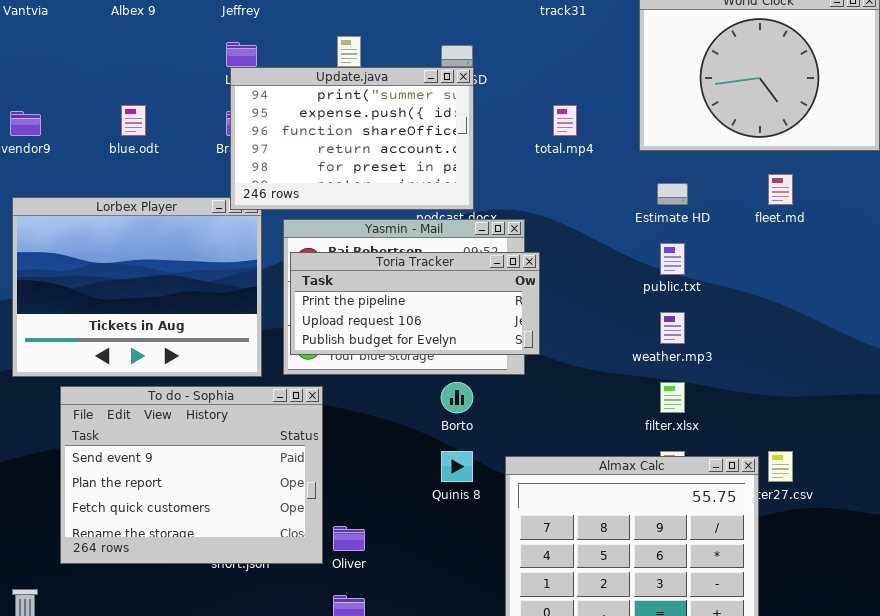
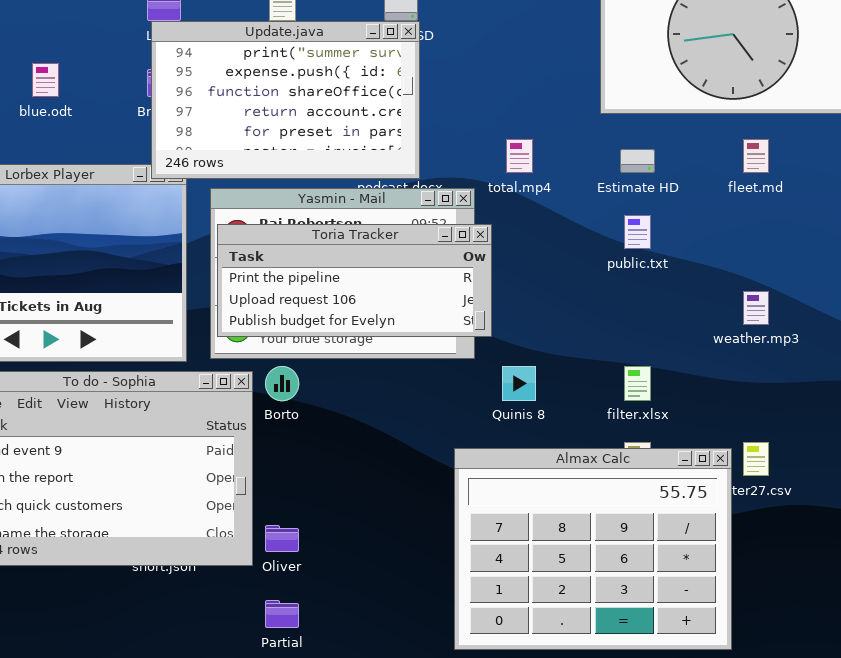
total.mp4: [553,105,577,136] -> [506,139,533,173], moved
weather.mp3: [660,312,685,344] -> [743,291,769,325], moved
Borto: [441,382,473,413] -> [265,366,299,401], moved
Quinis 8: [441,451,473,482] -> [502,366,536,401], moved

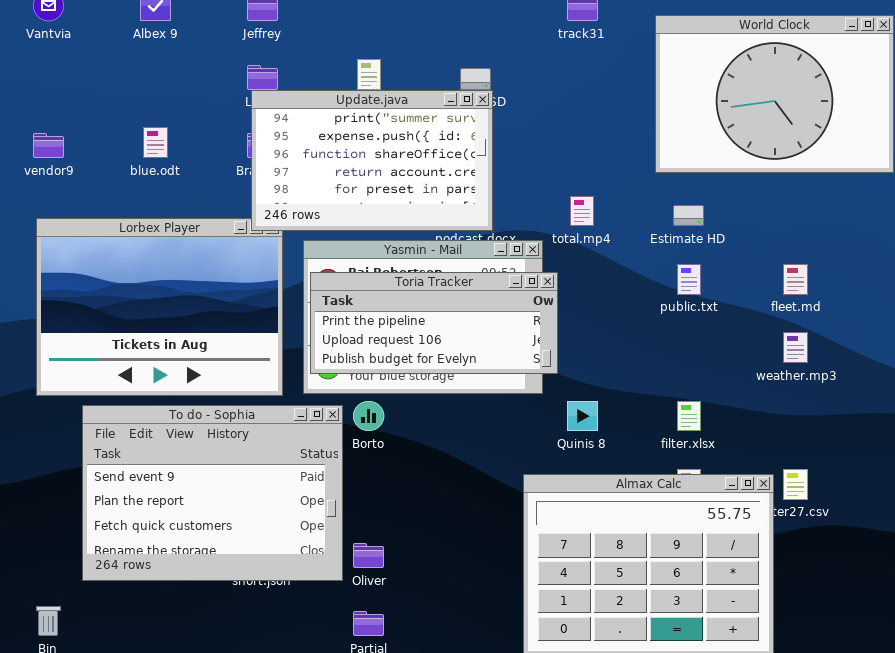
fleet.md: [743,139,769,173] -> [783,264,808,295], moved

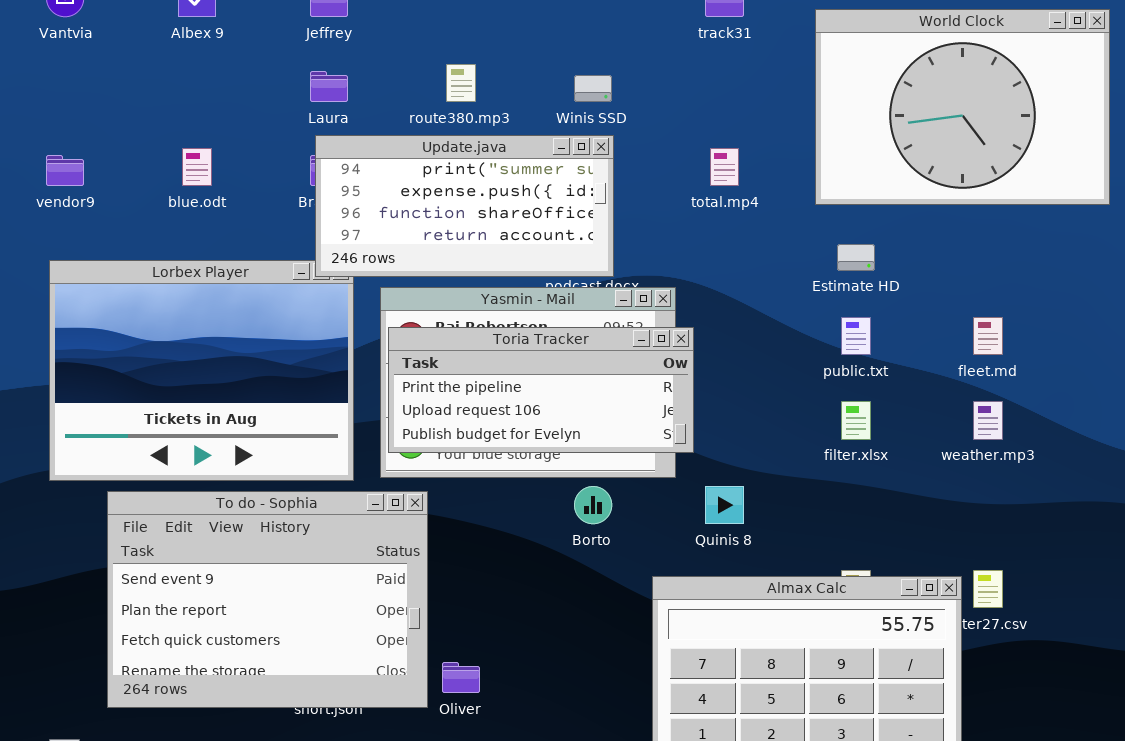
Update.java: [251,90,493,231] -> [315,135,614,277], resized
total.mp4: [570,196,594,226] -> [710,148,739,186], moved
Borto: [353,401,384,431] -> [574,486,612,524], moved
filter.xlsx: [677,401,701,431] -> [841,401,871,440], moved

